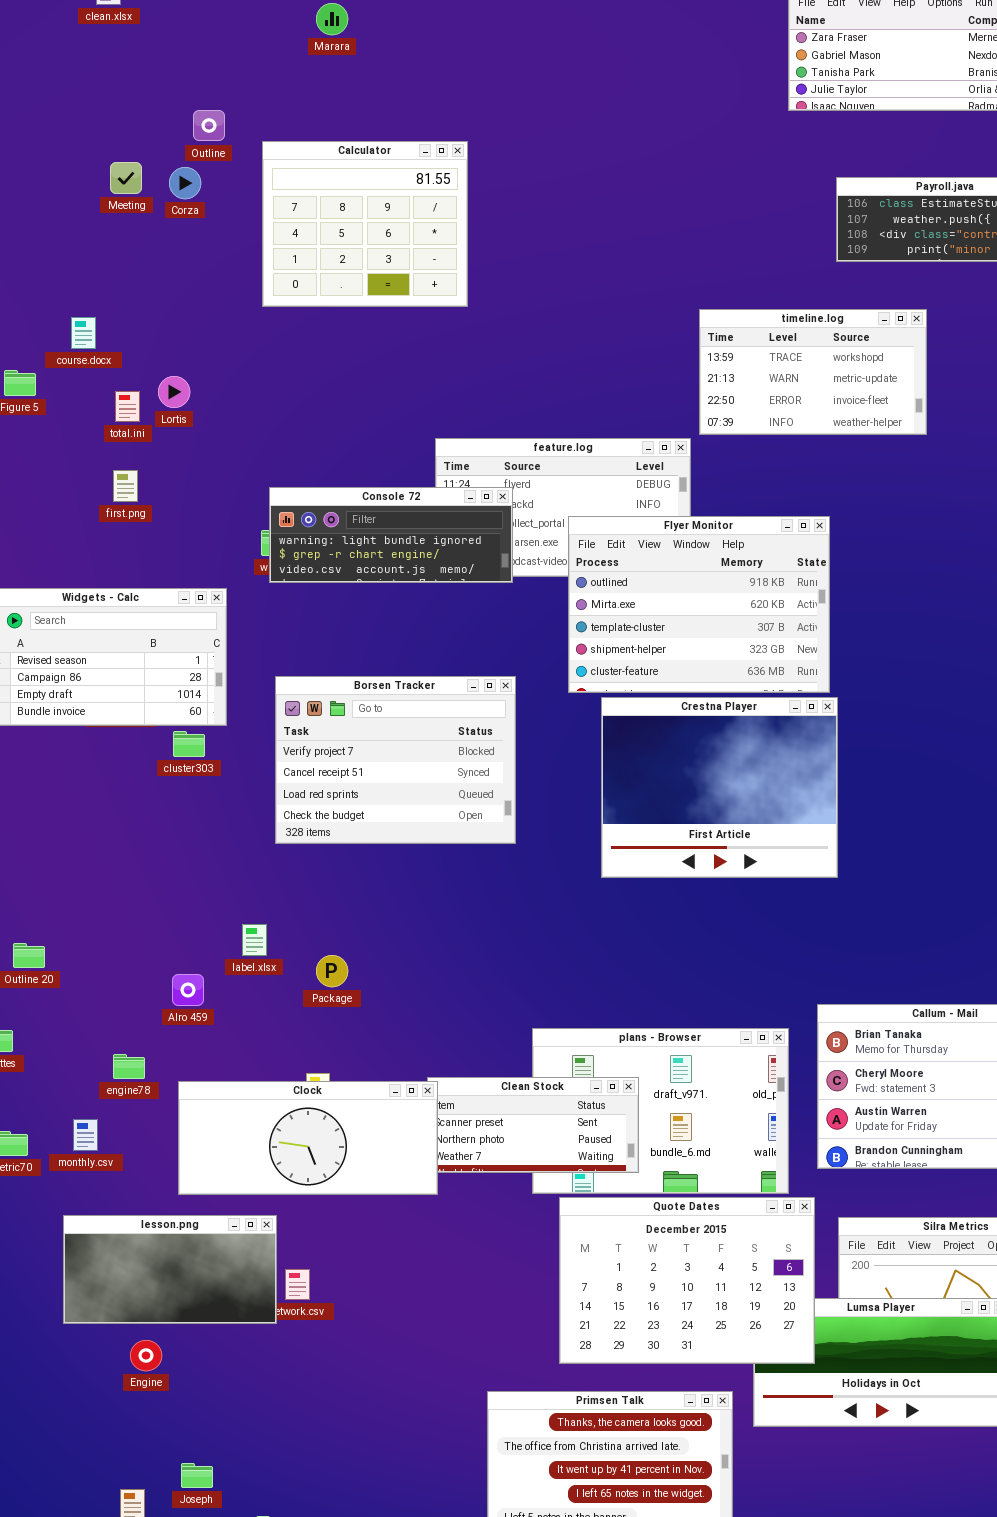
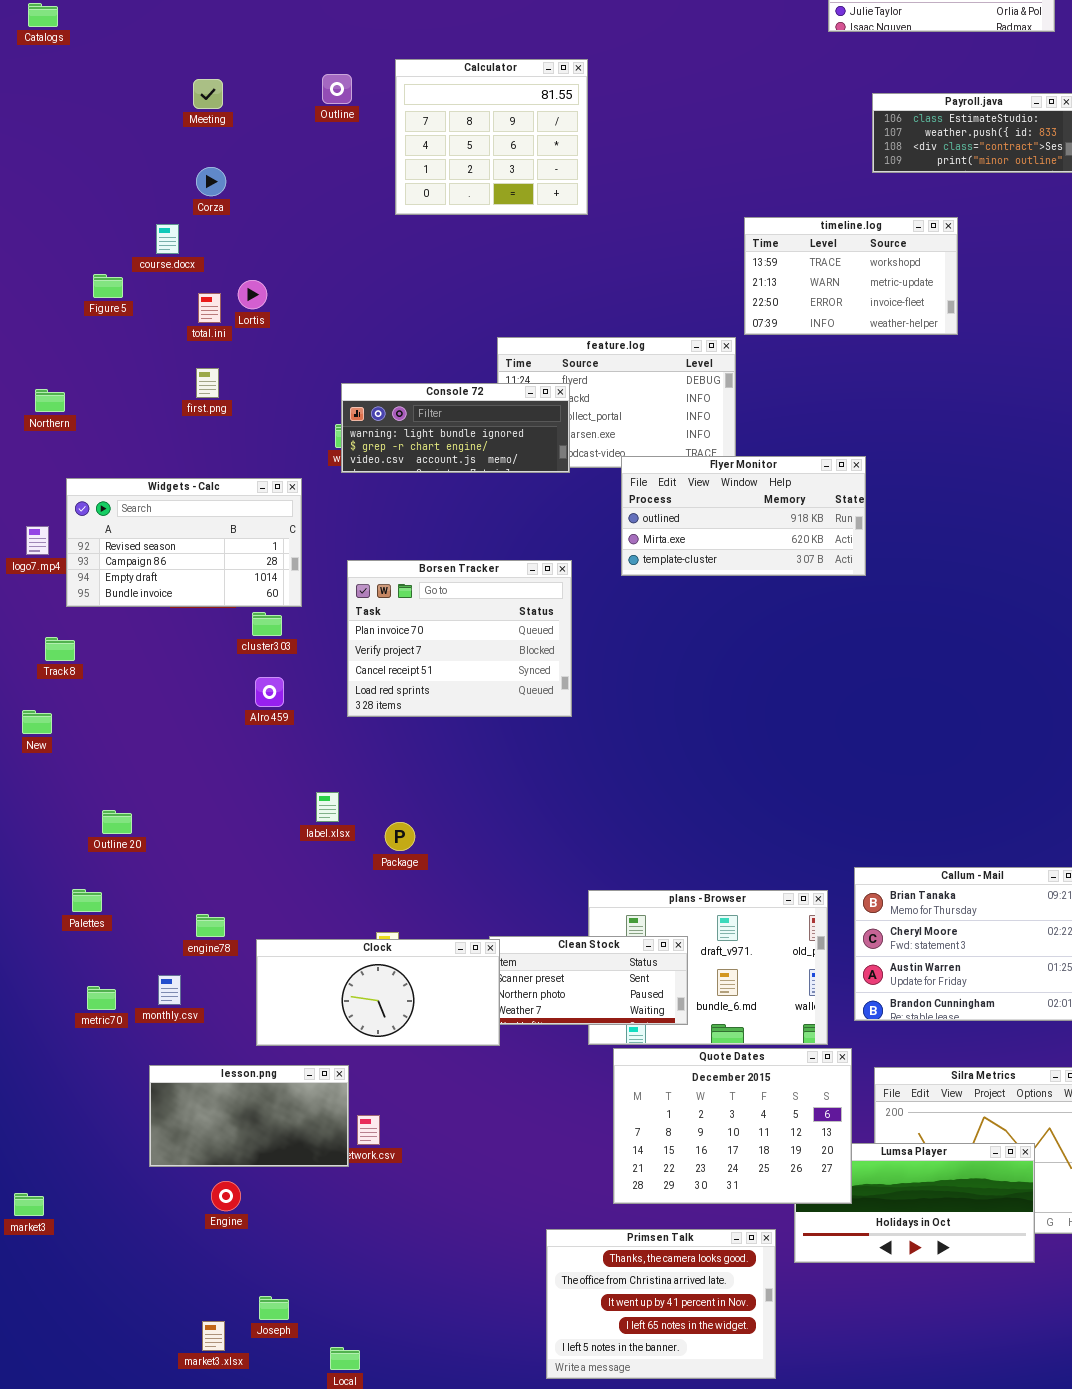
Outline: [193,110,225,141] -> [322,74,352,104], moved
Calculator: [262,141,468,307] -> [395,59,588,215], moved
Corza: [169,167,201,199] -> [196,167,226,196], moved
Flyer Monitor: [568,516,830,693] -> [621,456,866,576], resized
Borsen Tracker: [275,676,516,844] -> [347,560,572,717], scrolled up 1 row
Crestna Player: [601,697,838,878] -> none, closed
Alro 459: [172,974,204,1006] -> [255,677,284,707], moved

